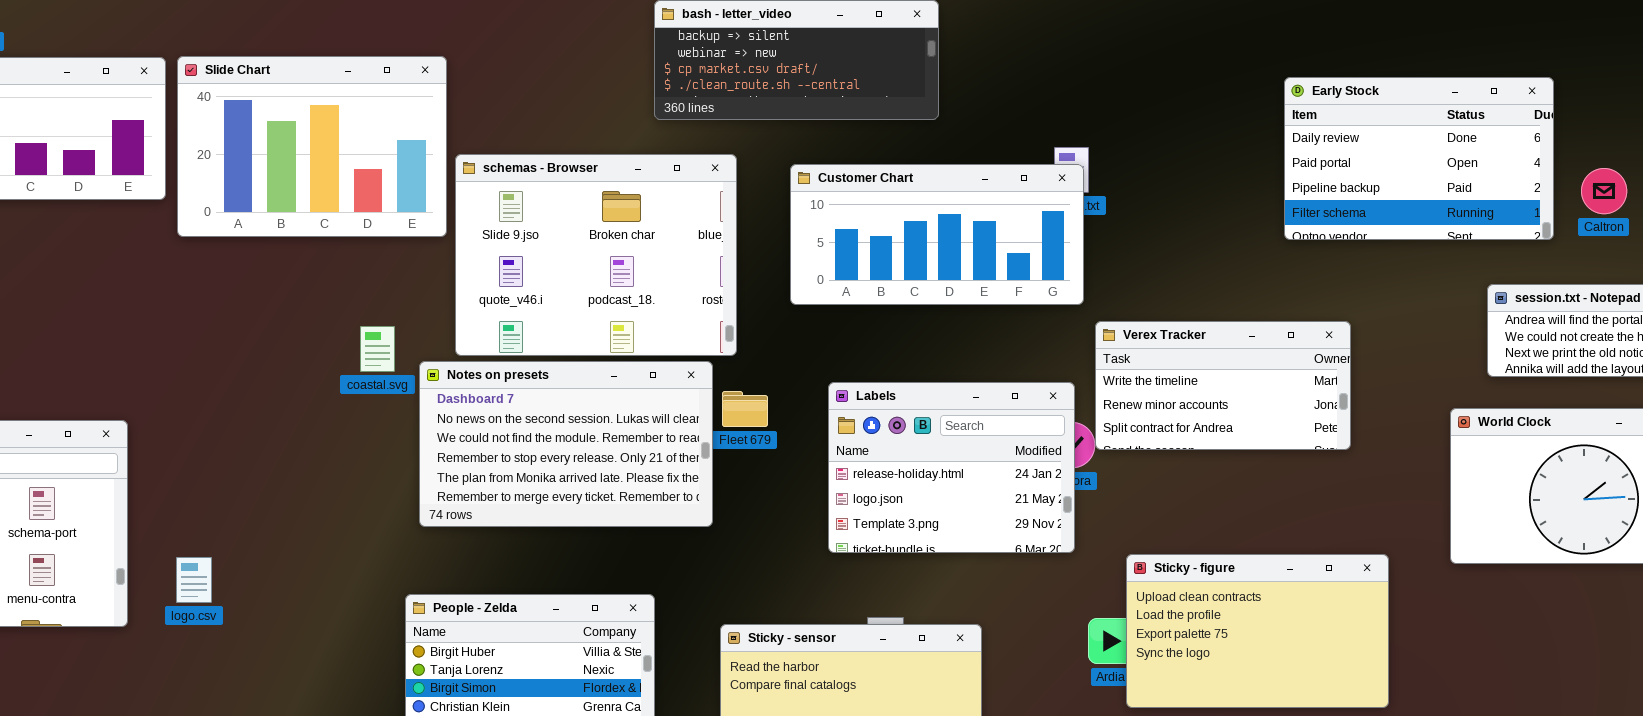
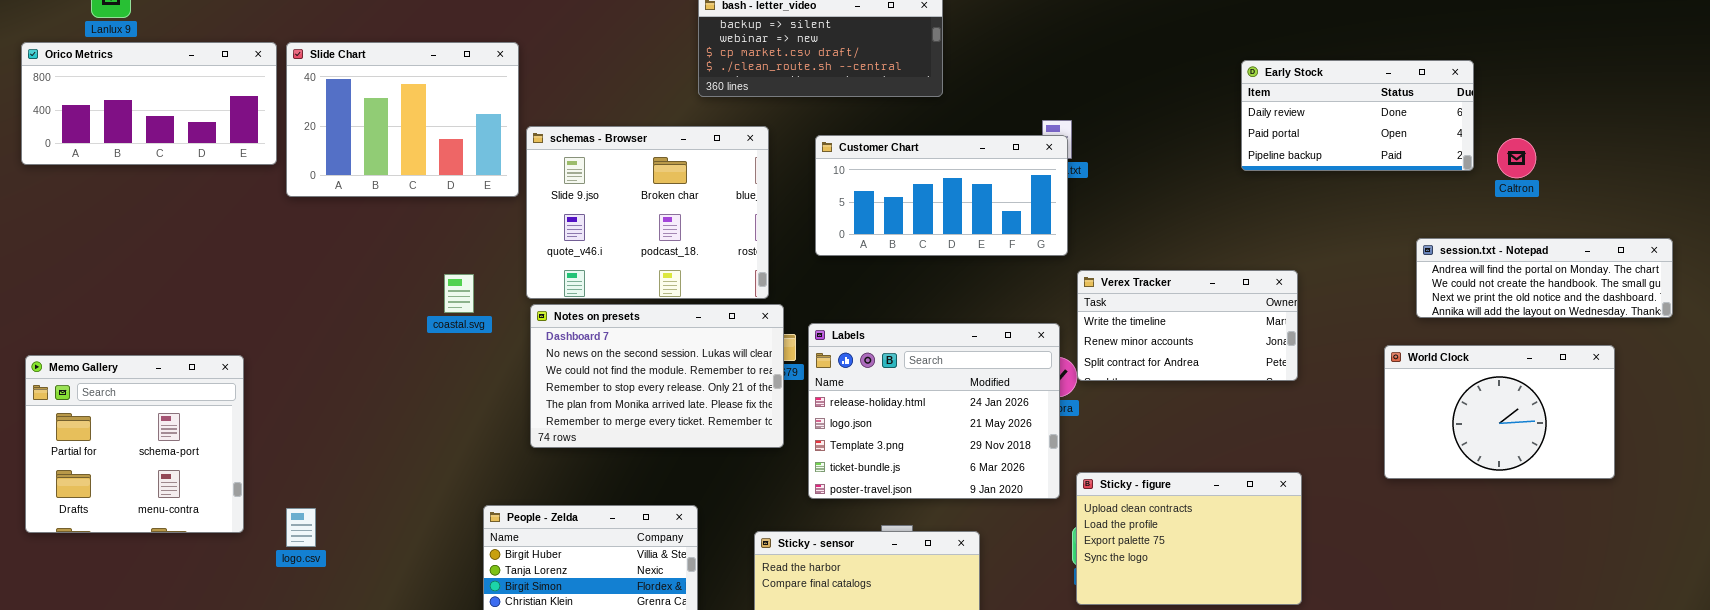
Early Stock: [1284,77,1554,240] -> [1241,60,1474,171], resized
Notes on presets: [419,361,713,527] -> [530,304,784,448], moved
Labels: [828,382,1075,553] -> [808,323,1060,499], resized
Sticky - figure: [1126,554,1389,708] -> [1076,472,1302,605], moved
logo.csv: [176,557,212,603] -> [286,508,316,547], moved

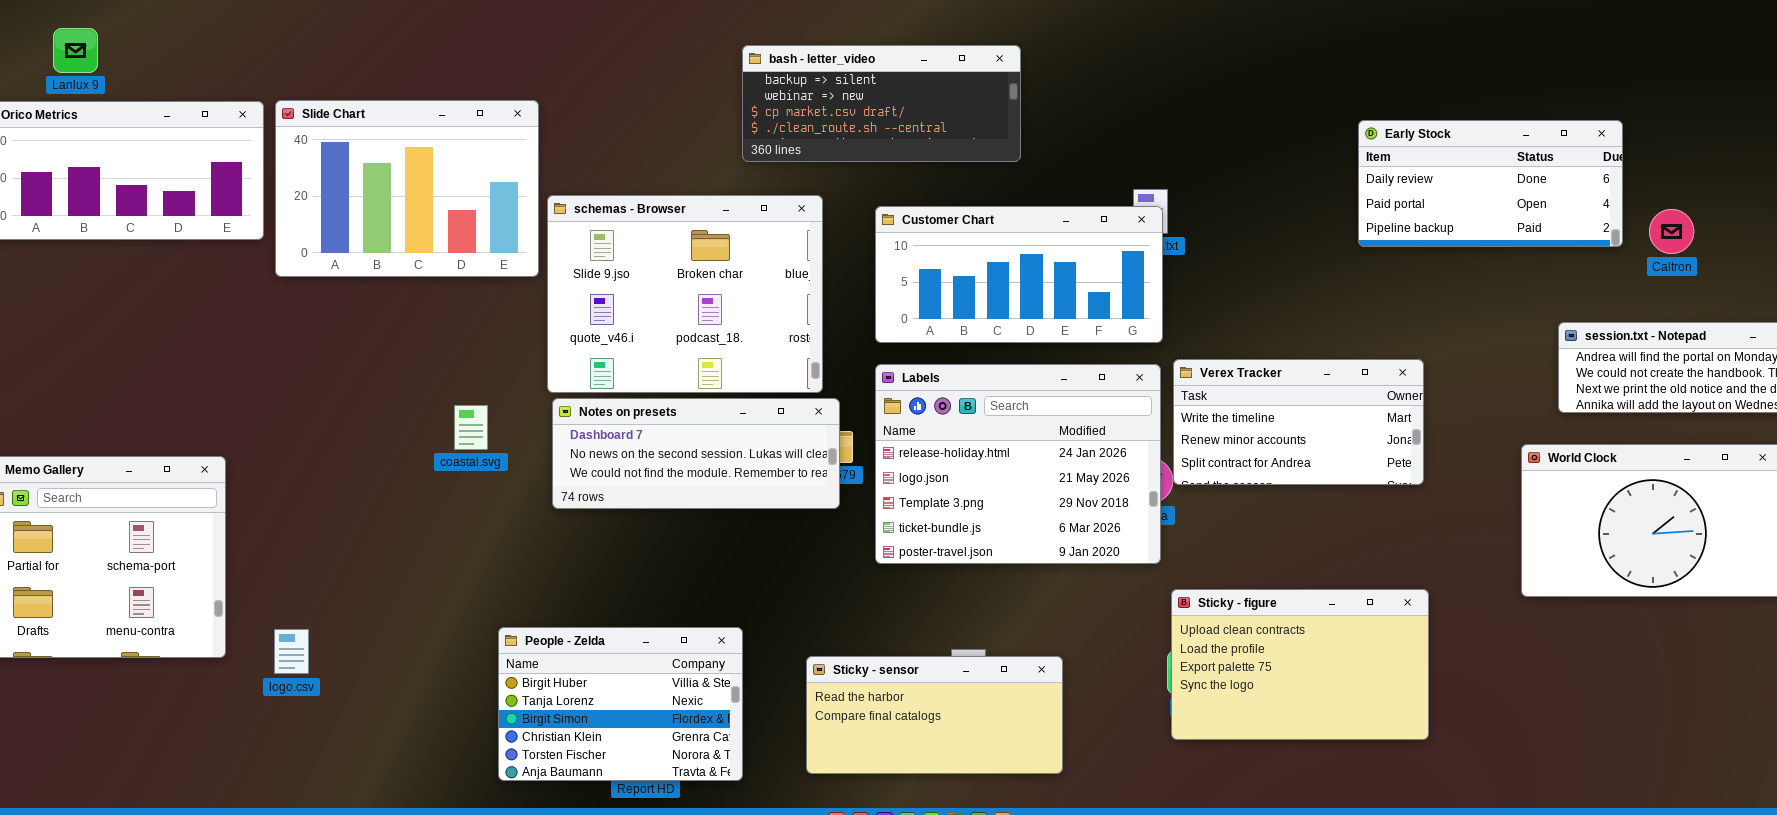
coastal.svg: [444,274,474,313] -> [454,405,488,450], moved
Notes on presets: [530,304,784,448] -> [552,398,840,509], resized
Labels: [808,323,1060,499] -> [875,364,1161,564], moved

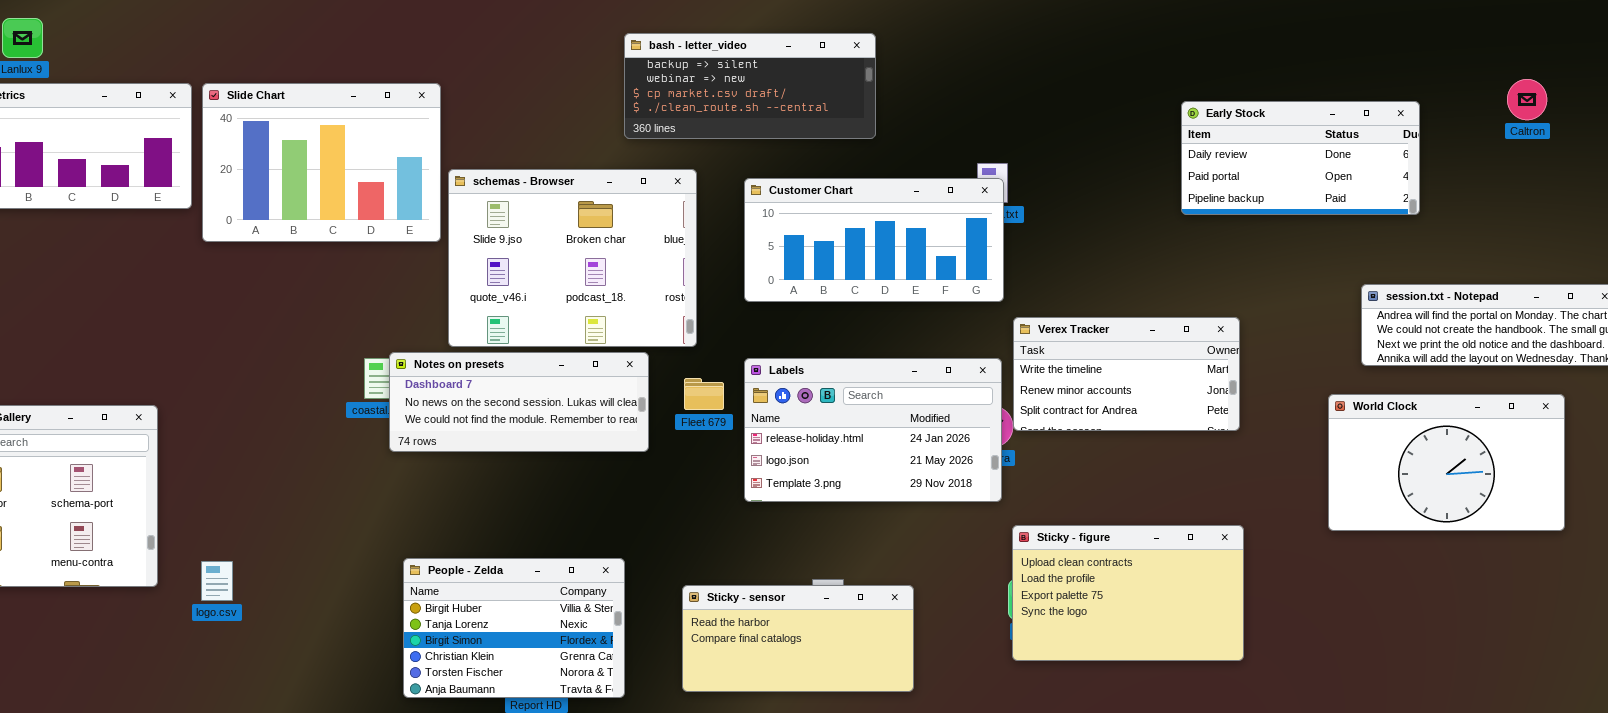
Caltron: [1649,209,1694,254] -> [1507,79,1547,120], moved
Labels: [875,364,1161,564] -> [744,358,1002,502], resized
Notes on presets: [552,398,840,509] -> [389,352,649,452], moved

